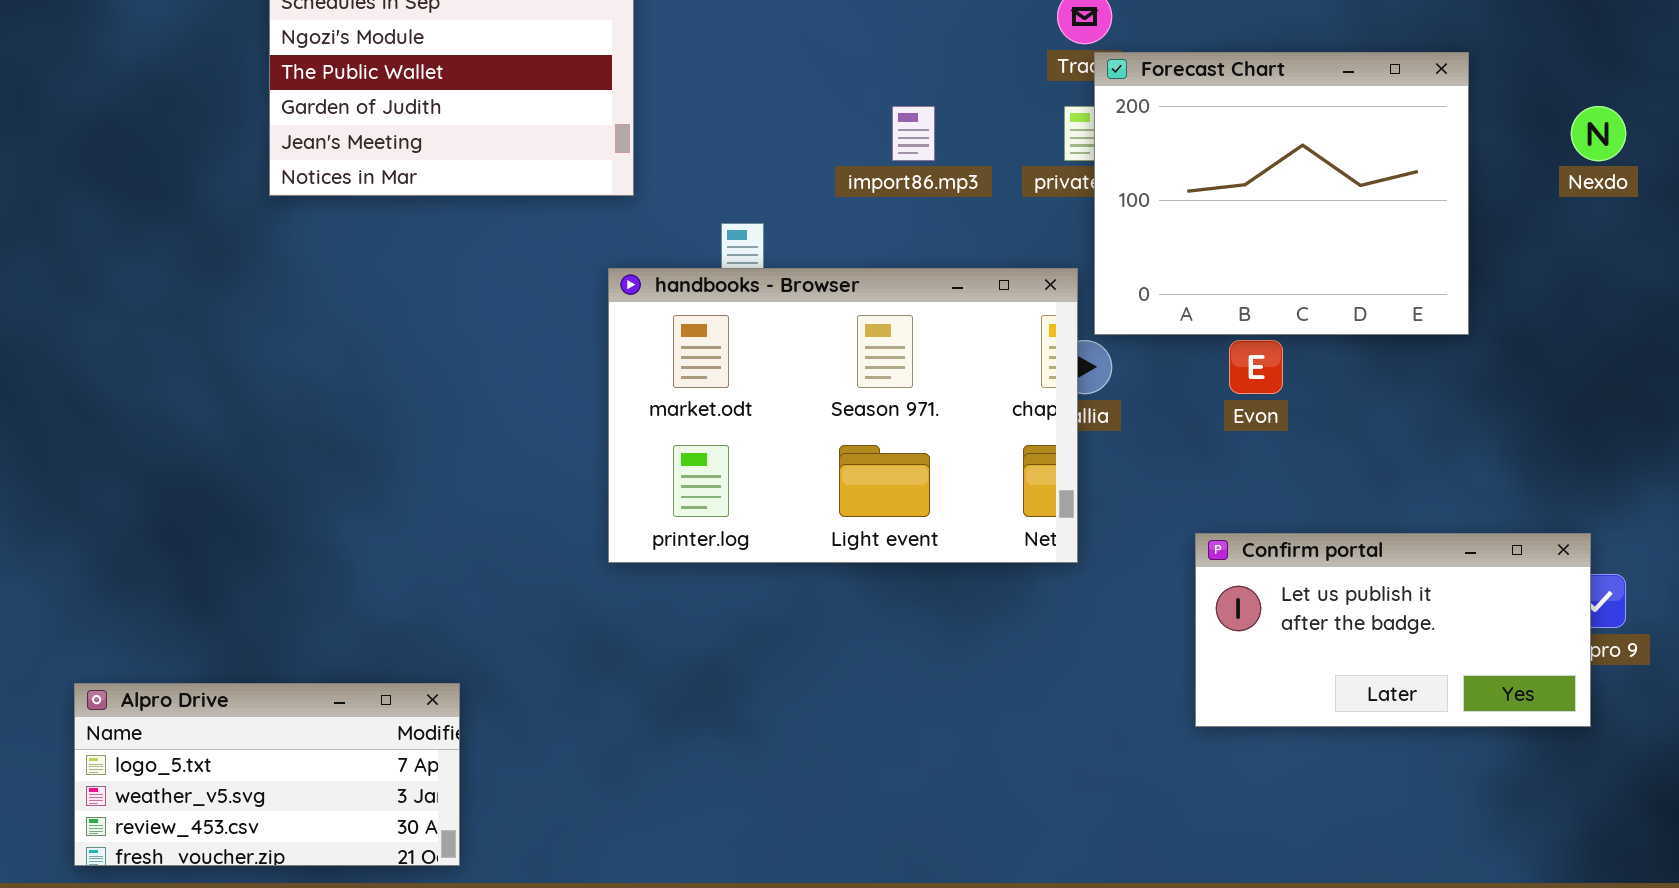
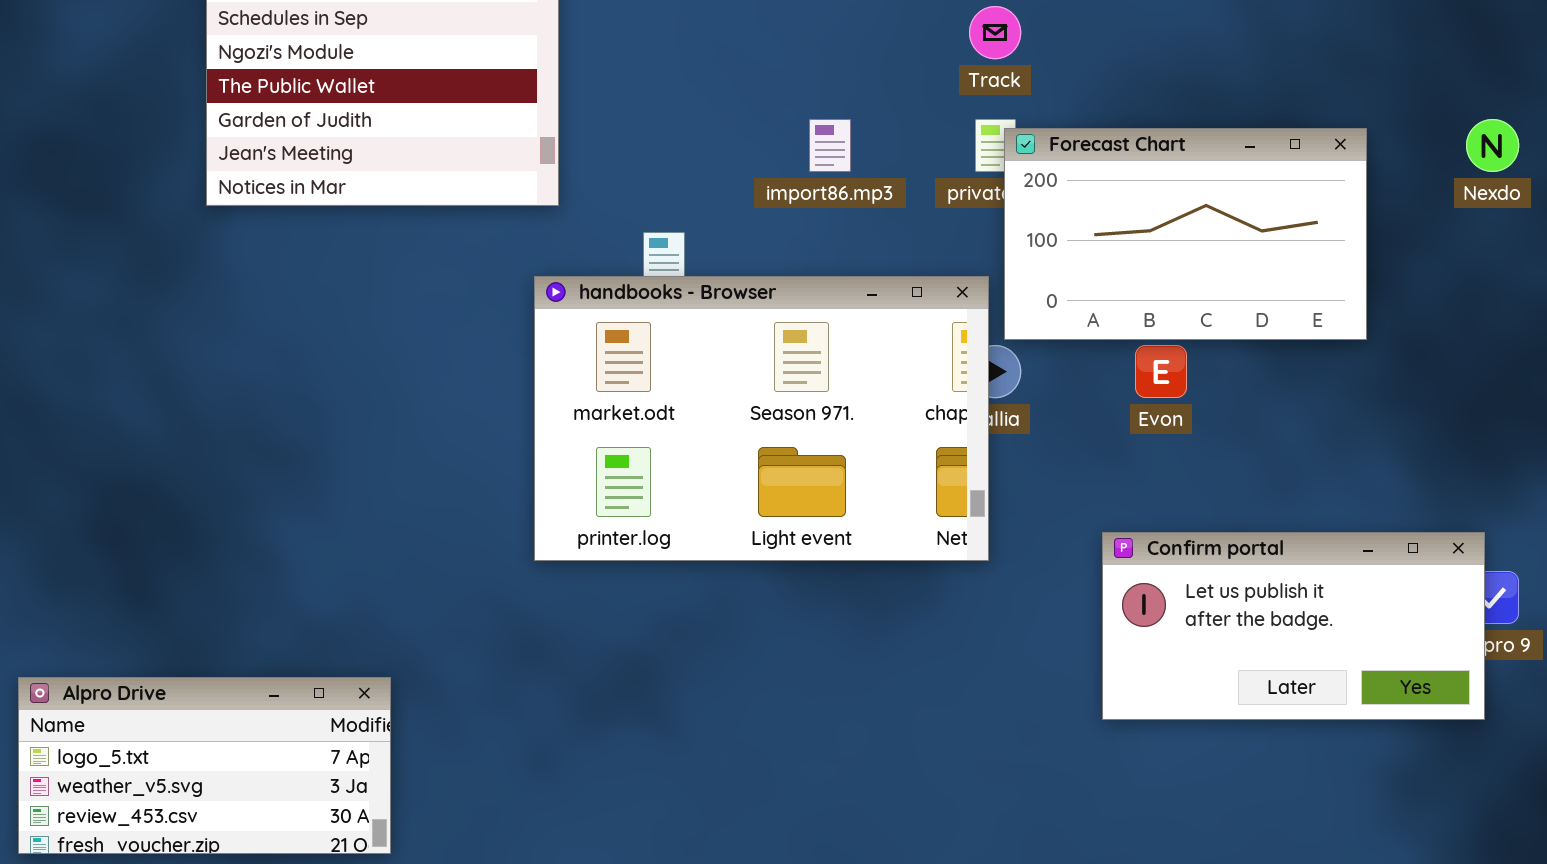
Forecast Chart: [1094,52,1469,335] -> [1004,128,1367,340], resized

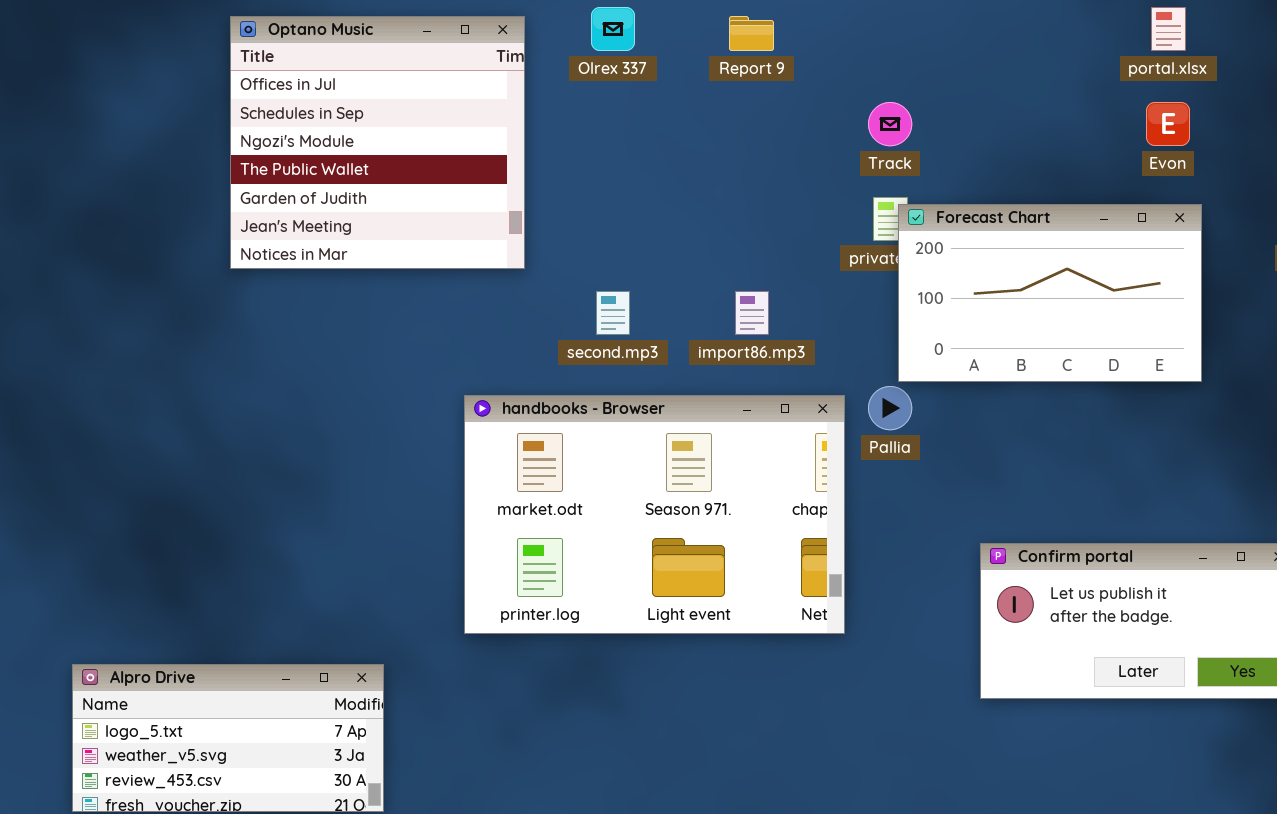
import86.mp3: [809,119,851,172] -> [735,291,769,335], moved
handbooks - Browser: [534,276,989,561] -> [464,395,845,634], moved
Evon: [1135,345,1187,398] -> [1146,102,1190,146], moved

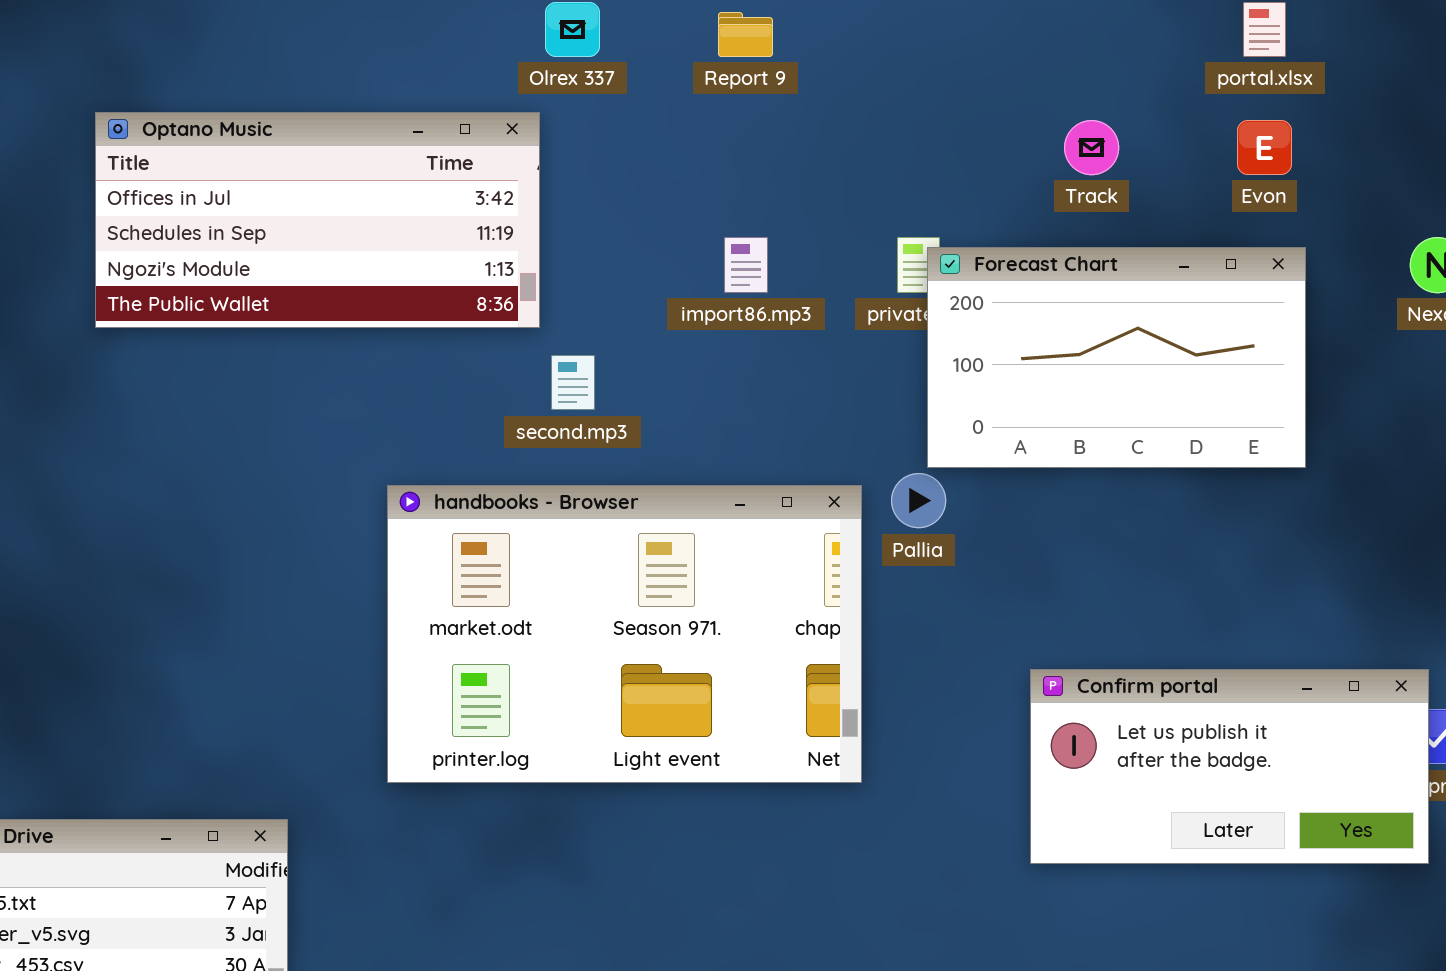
Optano Music: [230,16,525,269] -> [95,112,540,328], resized
Track: [868,102,912,146] -> [1064,120,1119,175], moved
import86.mp3: [735,291,769,335] -> [724,237,768,293], moved

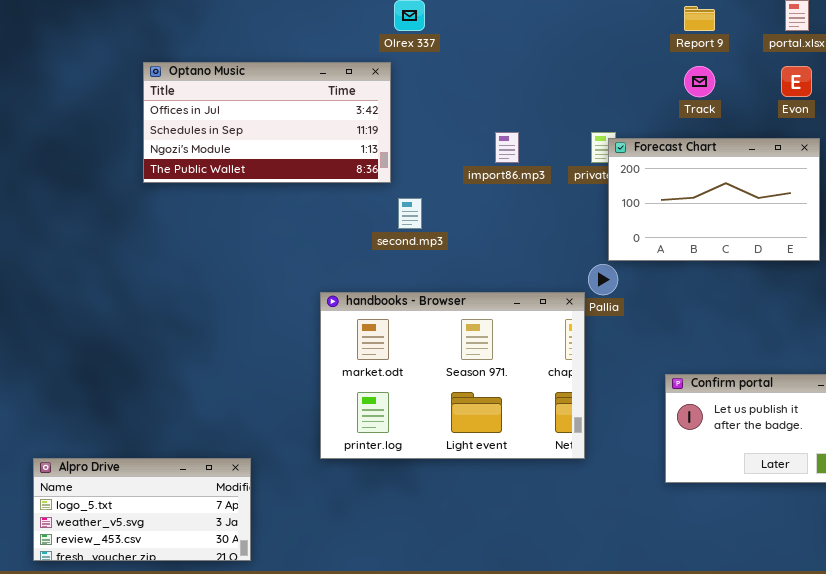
Report 9: [718,12,773,57] -> [684,6,715,31], moved
handbooks - Browser: [387,485,862,783] -> [320,292,585,459], moved

